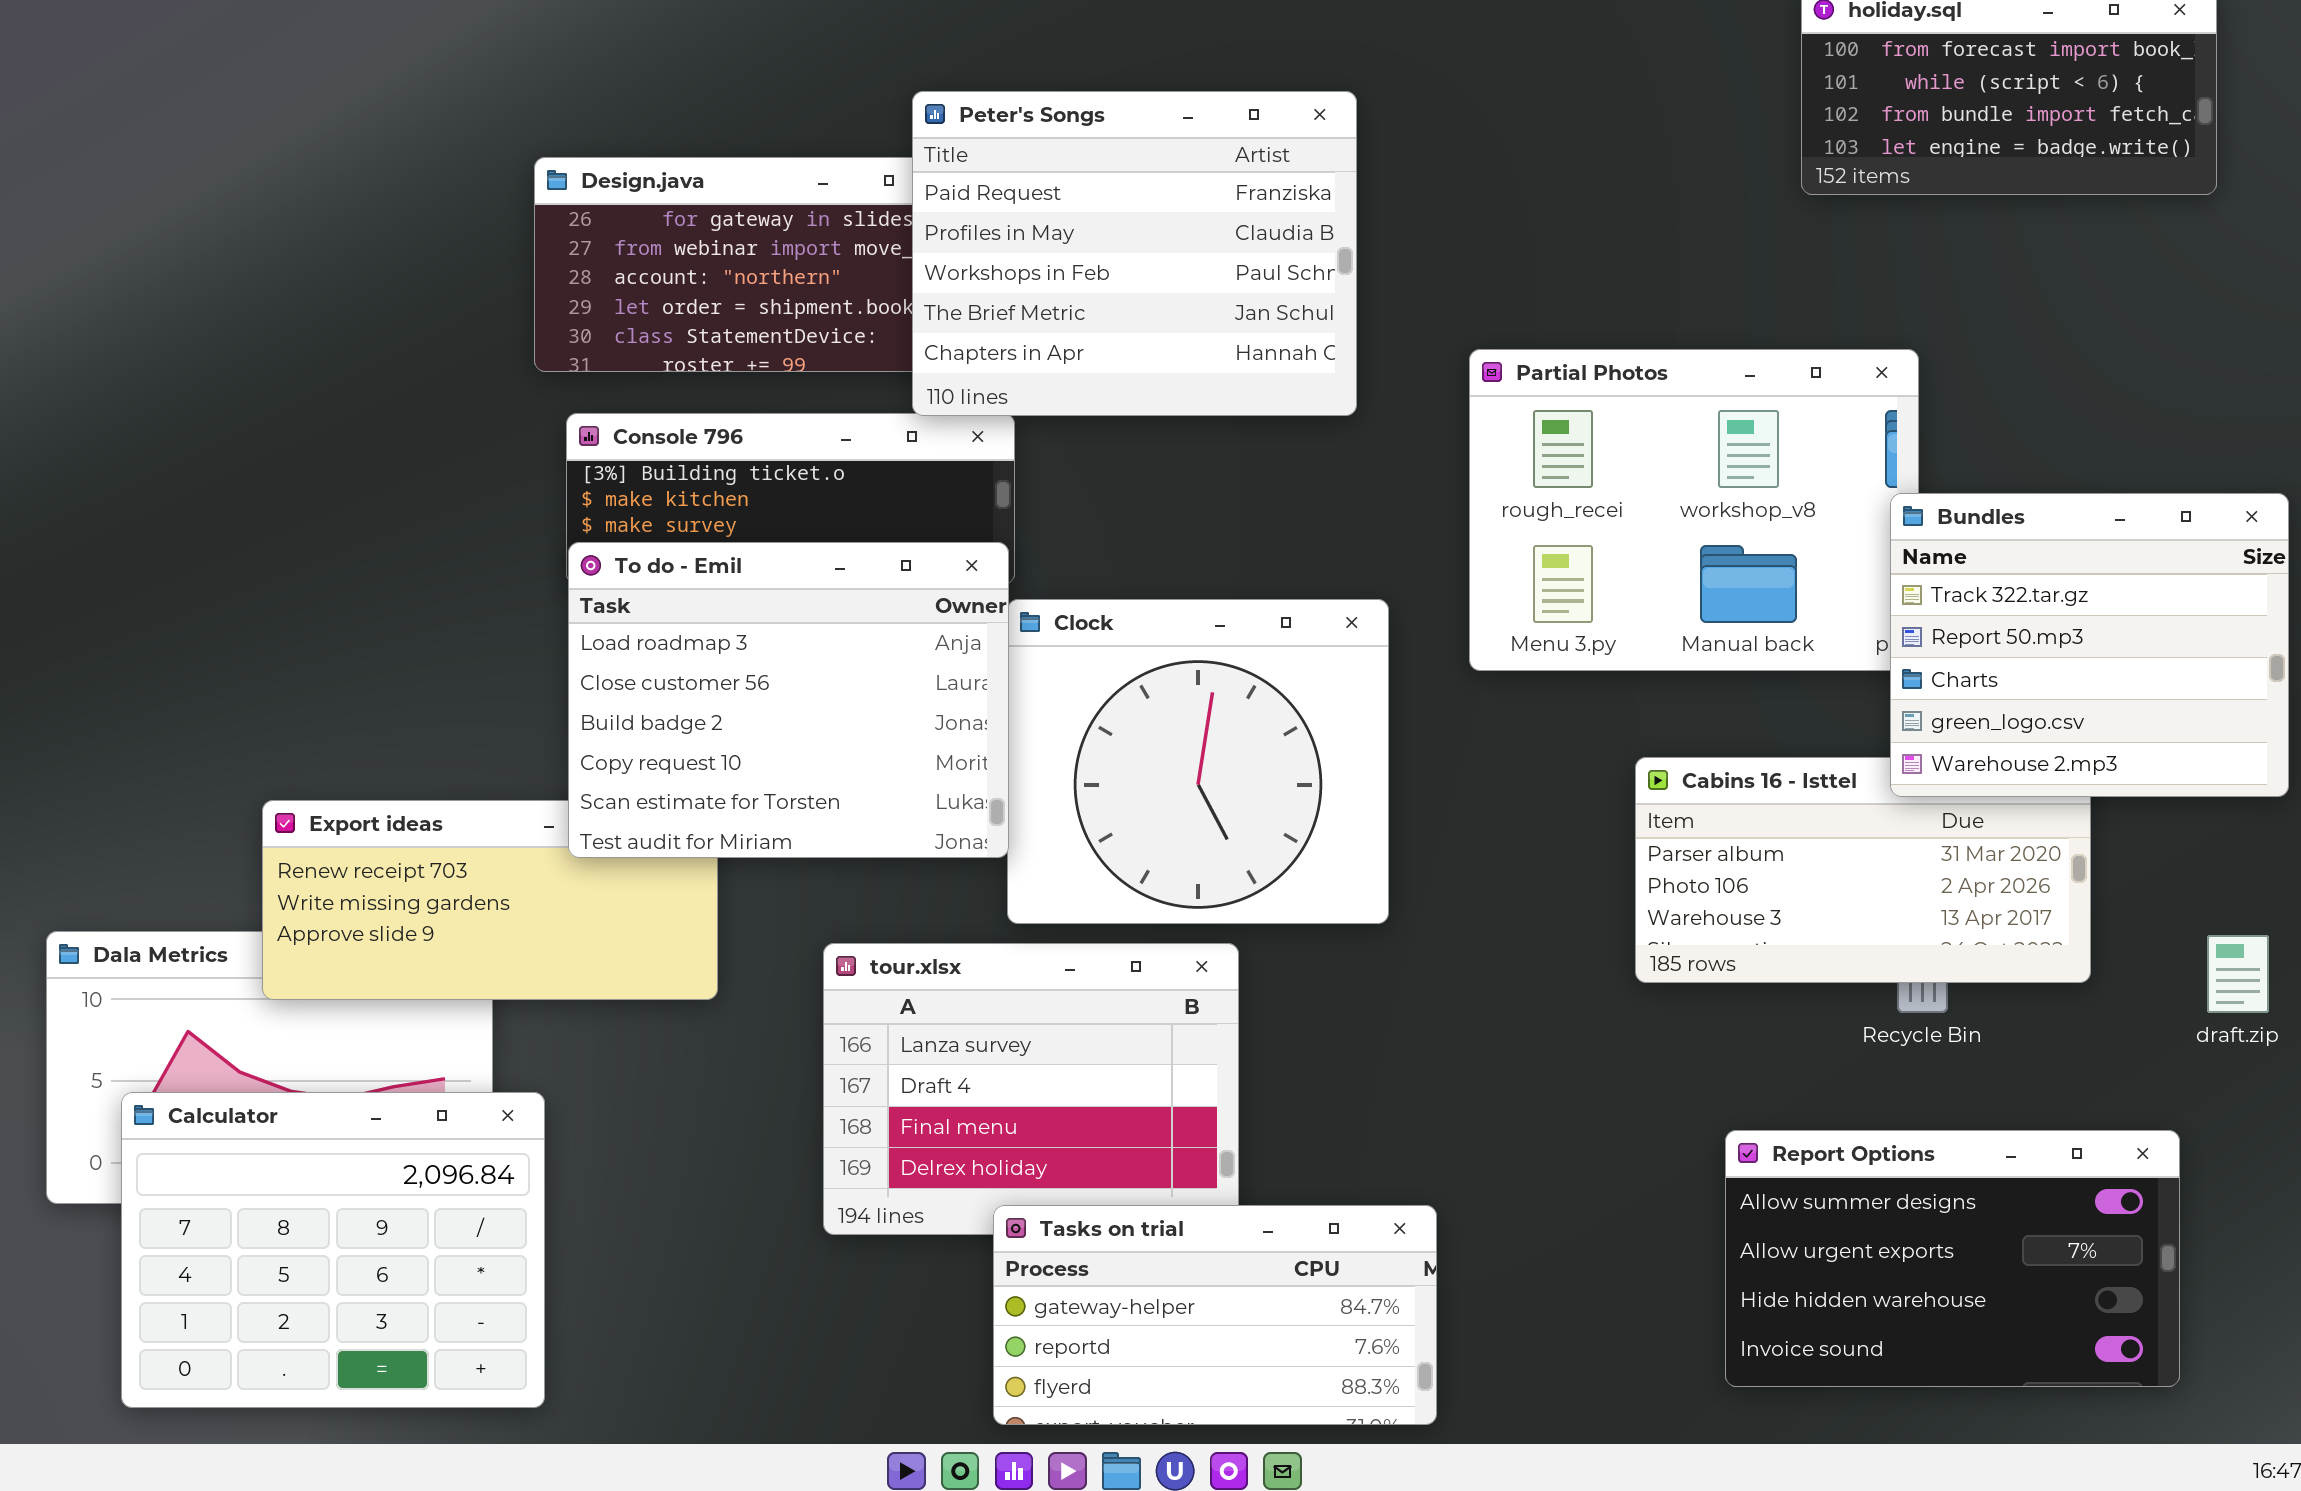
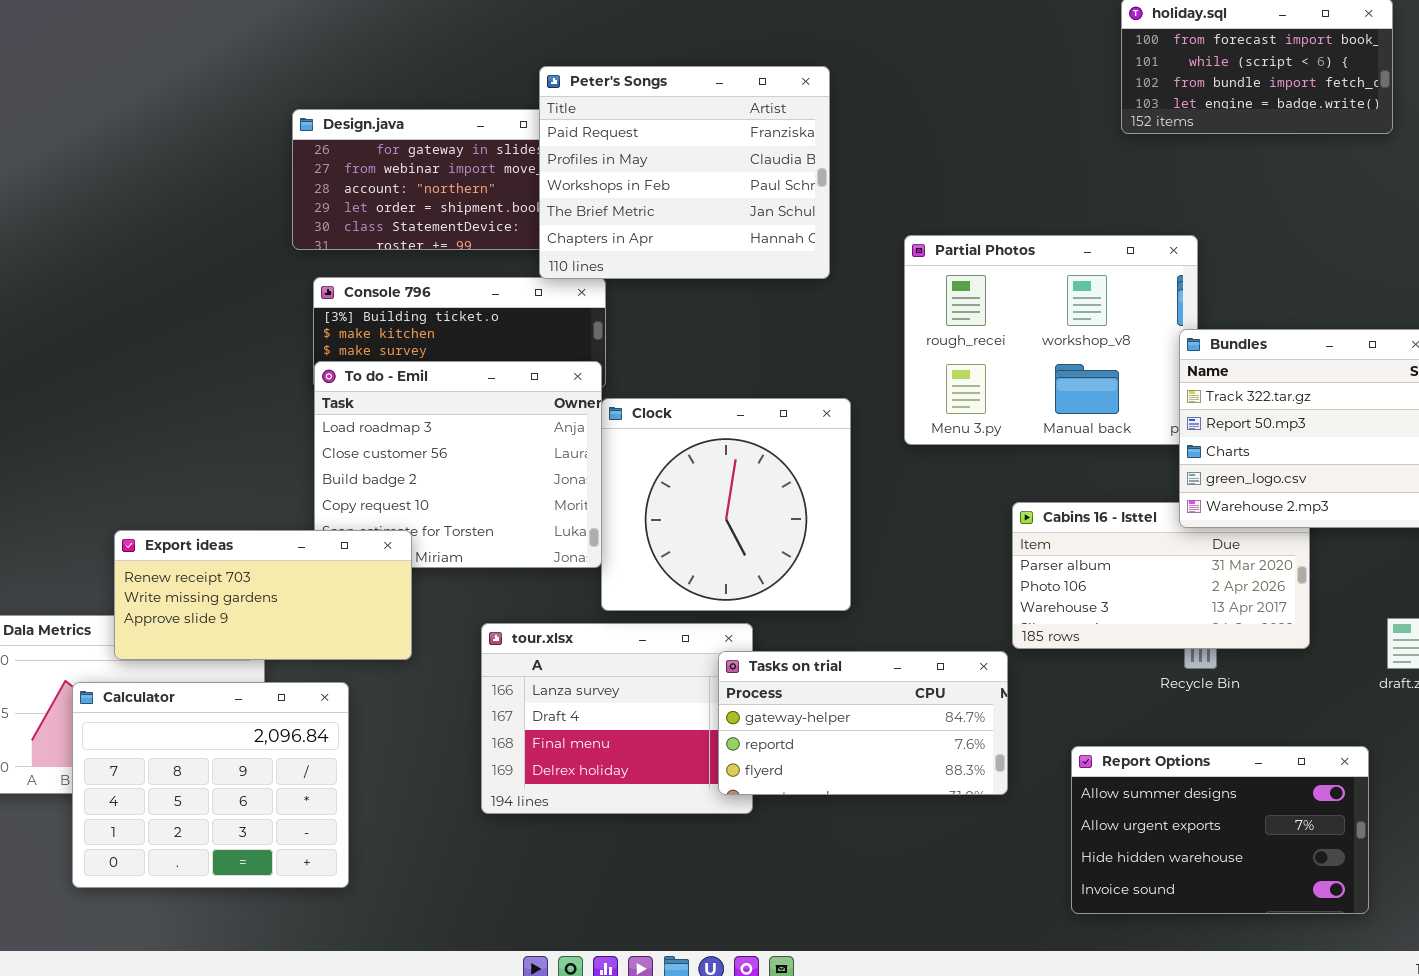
Export ideas: [262,800,718,1000] -> [114,530,412,660], raised
Calculator: [121,1092,545,1408] -> [72,682,349,888], moved
Tasks on trial: [993,1205,1437,1425] -> [718,651,1008,795], moved

